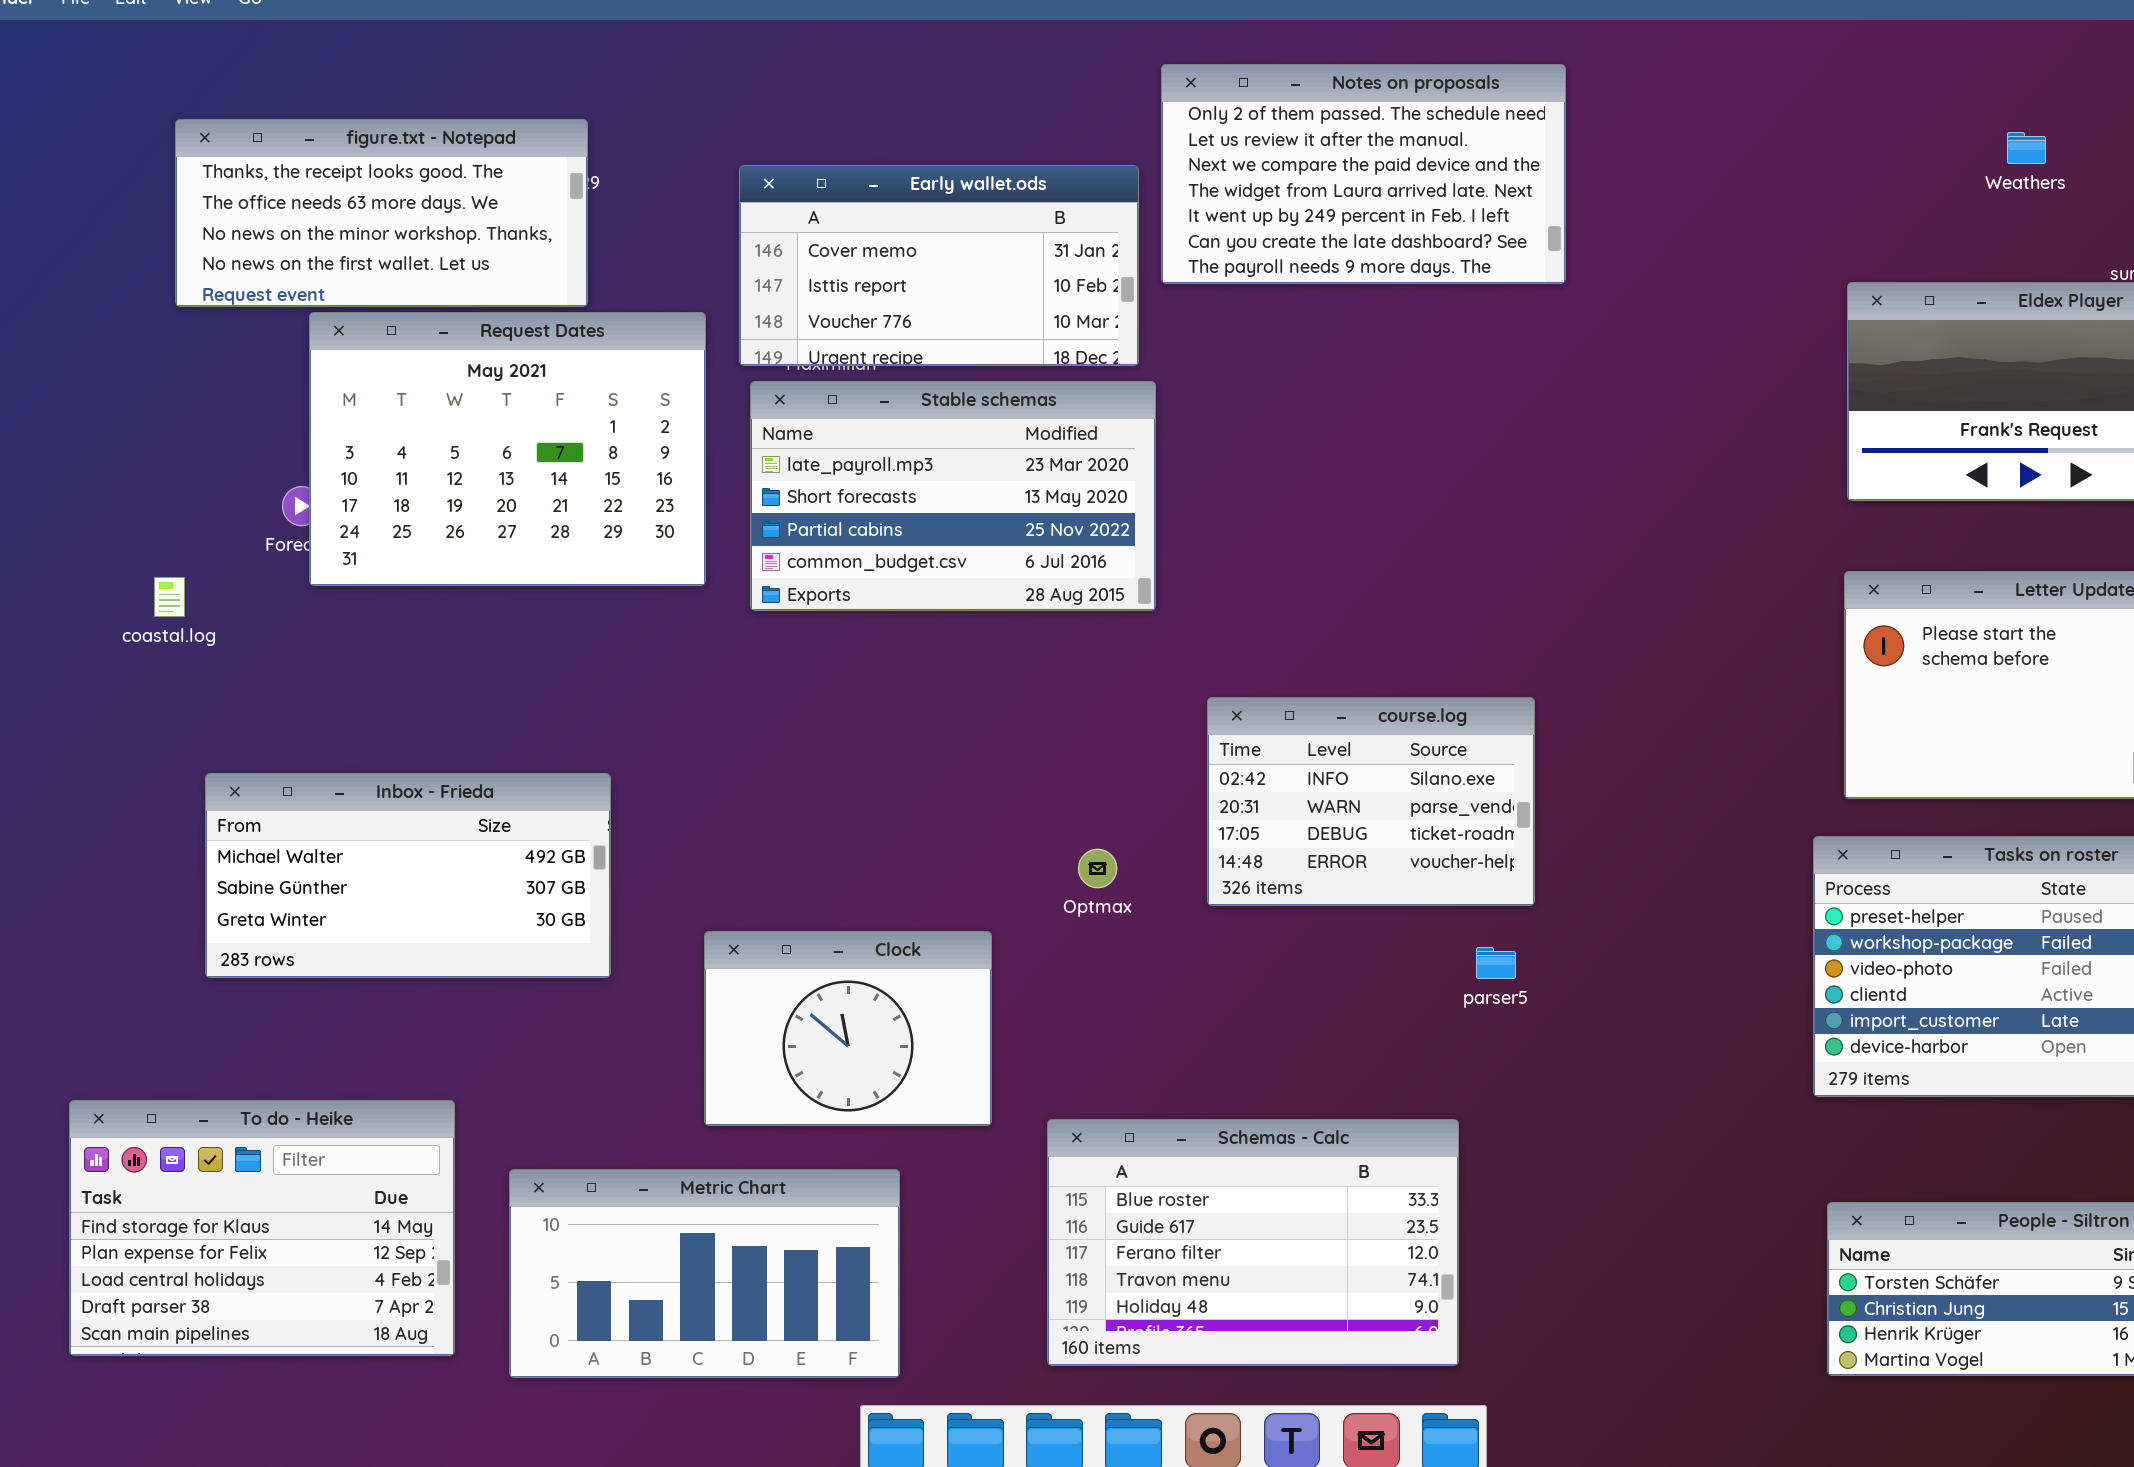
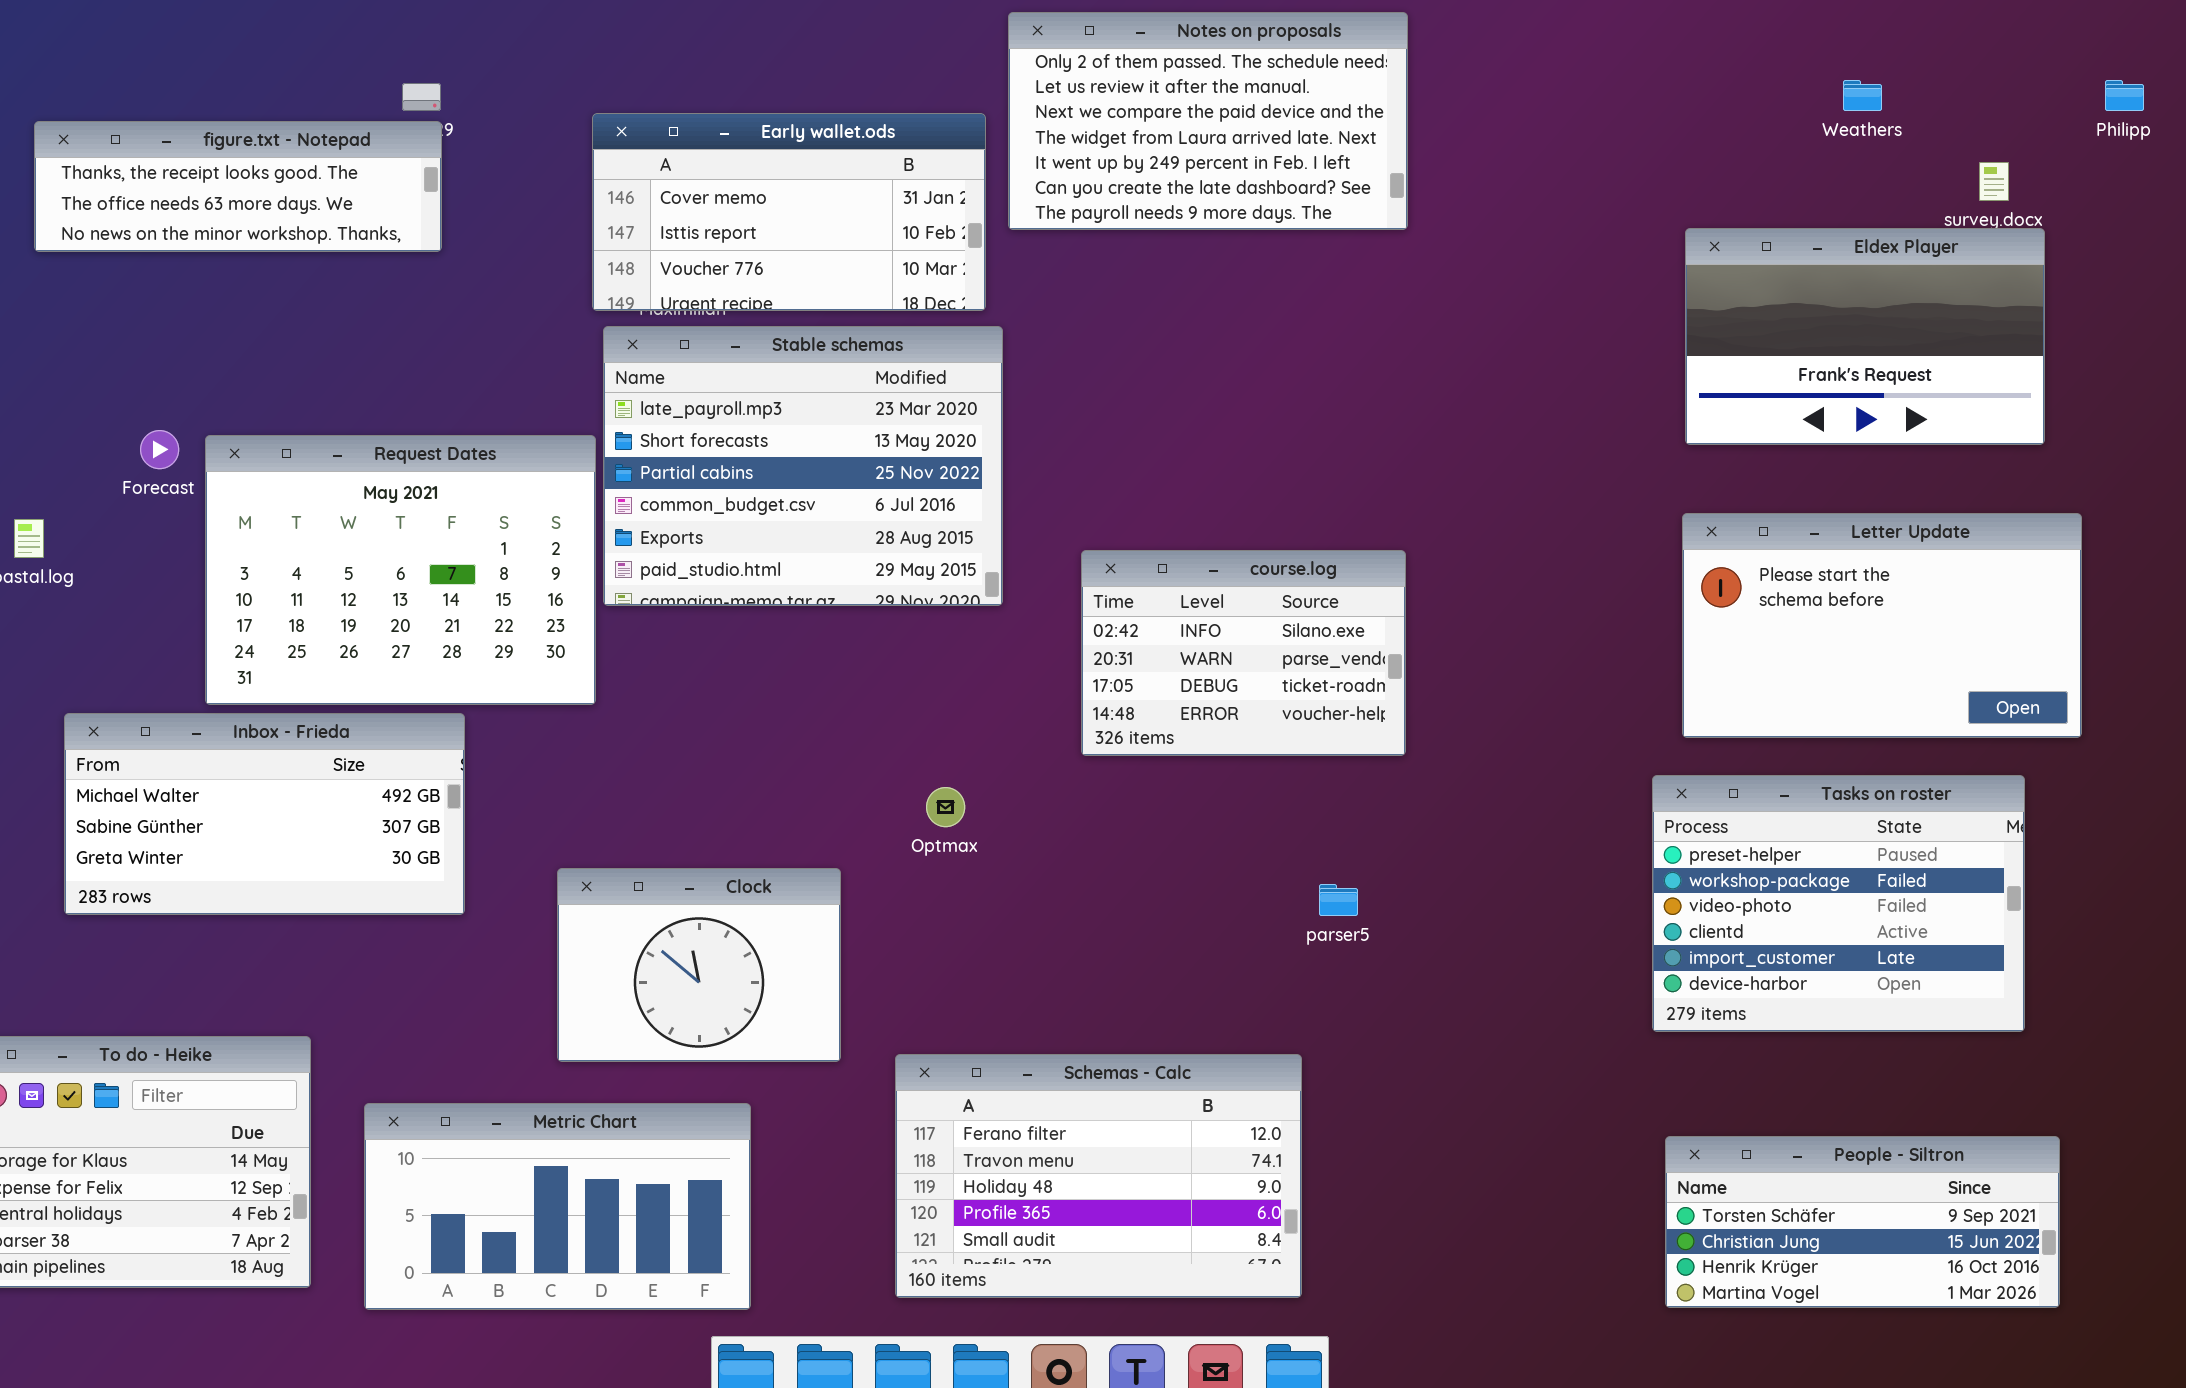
figure.txt - Notepad: [175,119,588,307] -> [34,121,442,252], resized
Request Dates: [309,312,706,586] -> [205,435,596,705], moved
Stable schemas: [750,381,1156,611] -> [603,326,1003,606], resized
course.log: [1207,697,1535,906] -> [1081,550,1406,756], moved
Schemas - Calc: [1047,1119,1459,1366] -> [895,1054,1302,1298], scrolled down 2 rows

